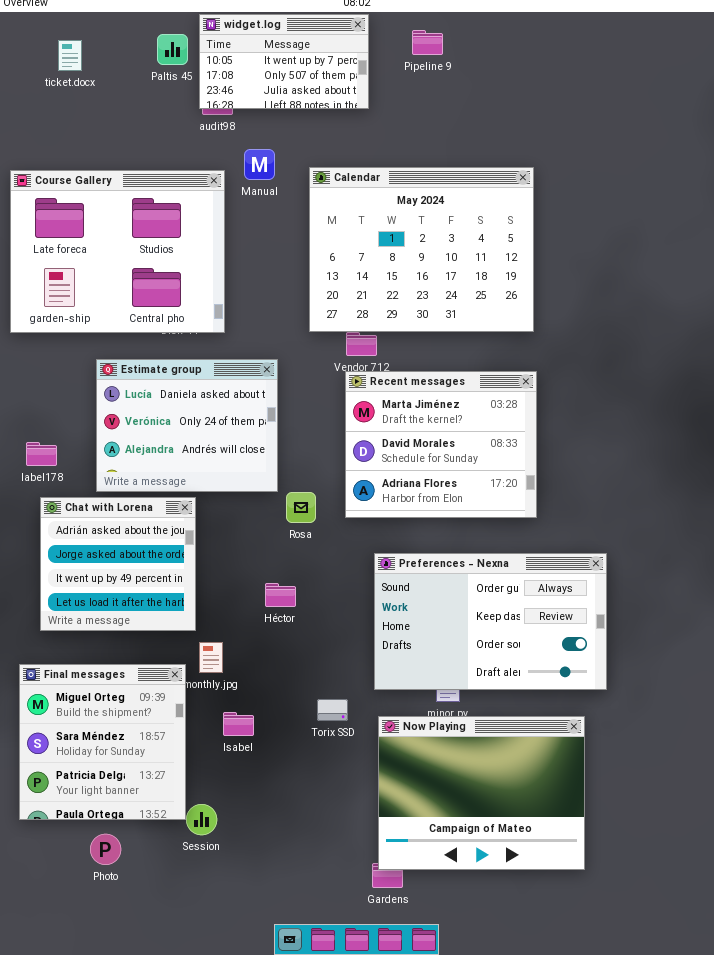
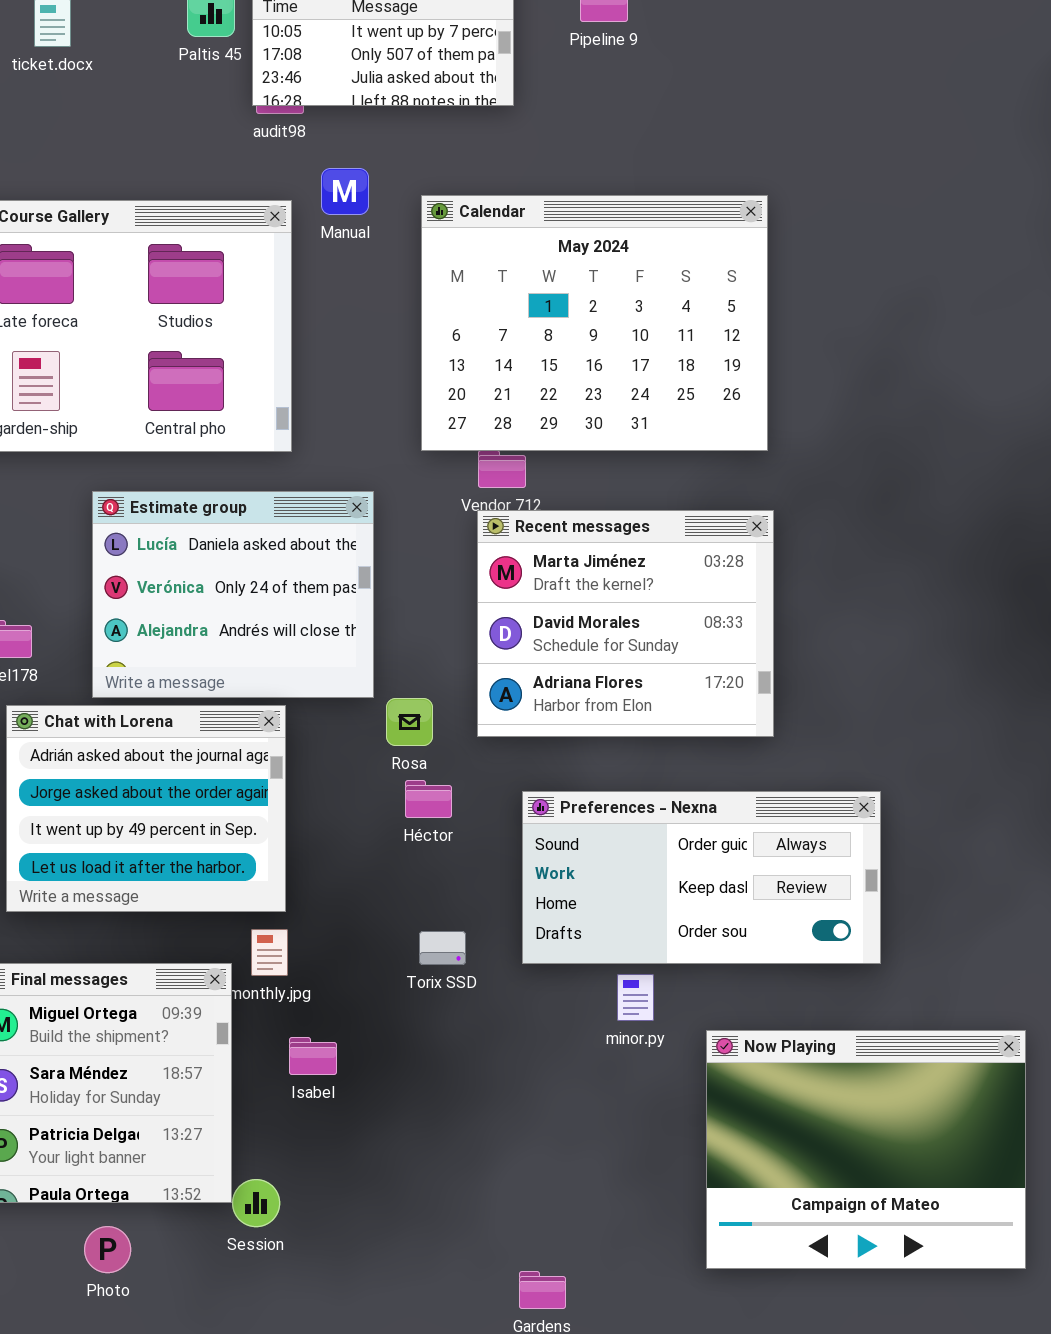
Chat with Lorena: [40,497,196,631] -> [6,705,286,912], resized
Preferences - Nexna: [374,553,607,690] -> [522,791,881,964], resized
Héctor: [265,583,296,607] -> [405,780,452,818], moved
Torix SSD: [317,699,348,721] -> [419,931,466,965], moved
Now Playing: [378,716,585,870] -> [706,1030,1026,1269], moved

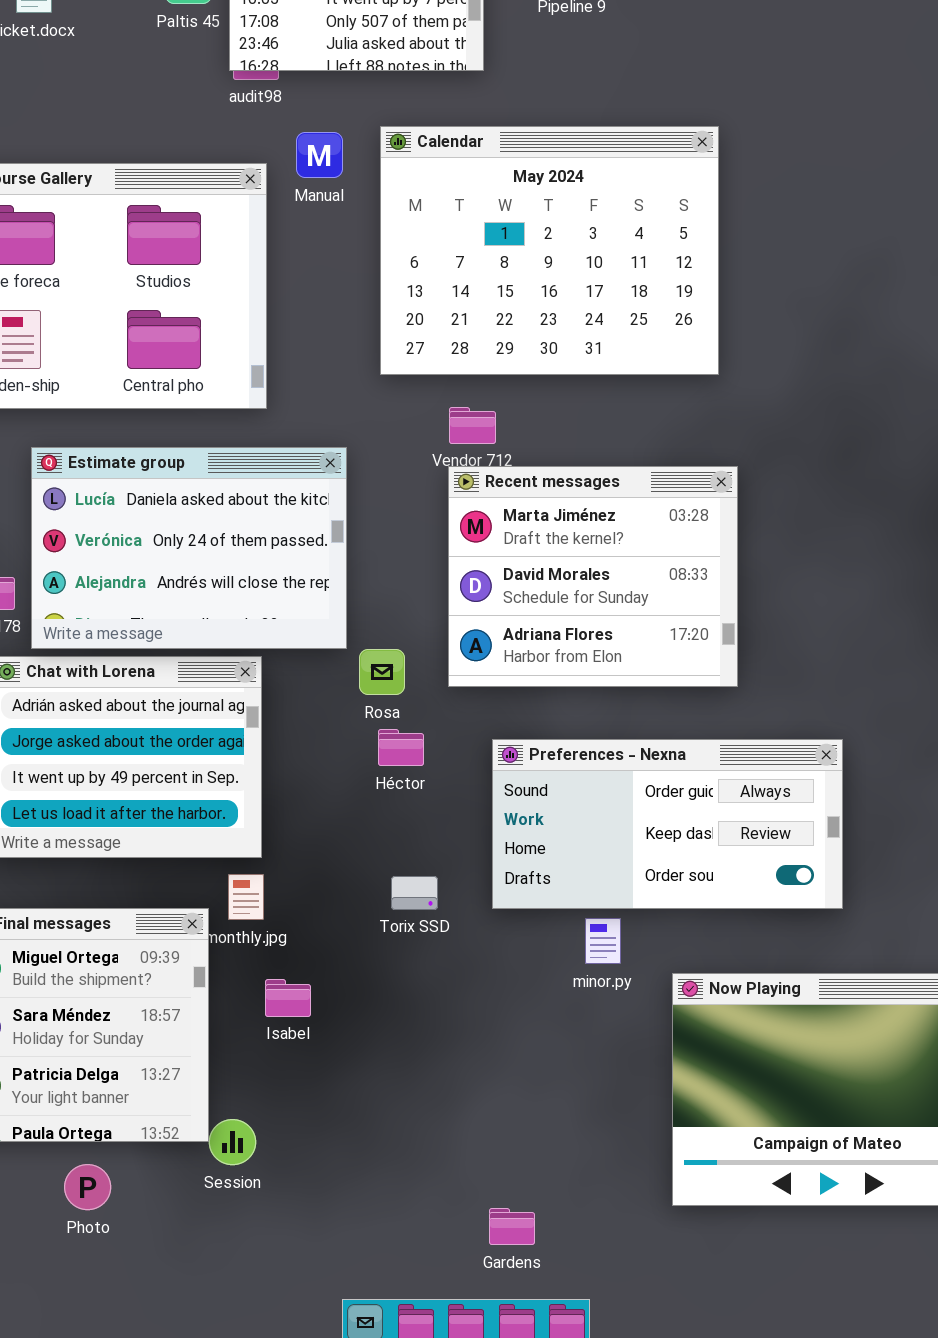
Calendar: [421,195,768,451] -> [380,126,719,375], moved
Estimate group: [92,491,374,698] -> [31,447,347,649], resized

